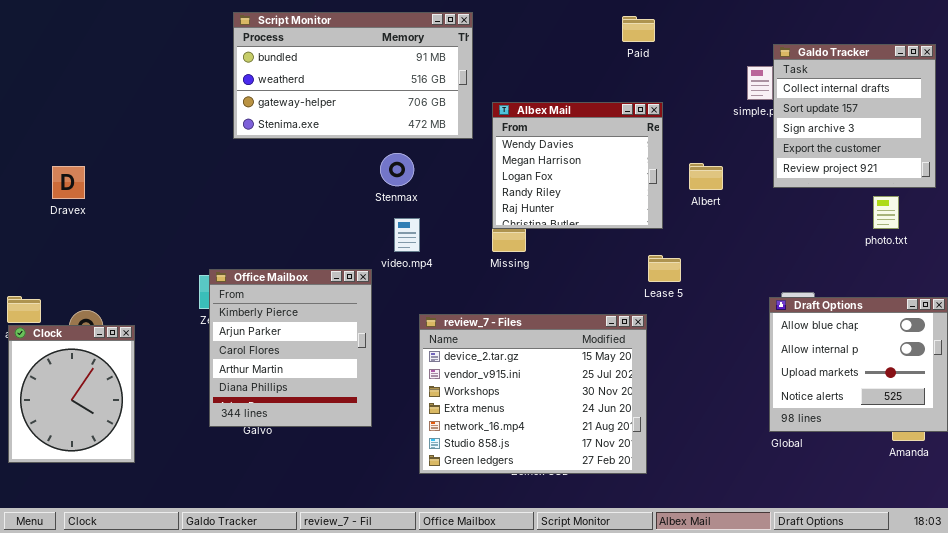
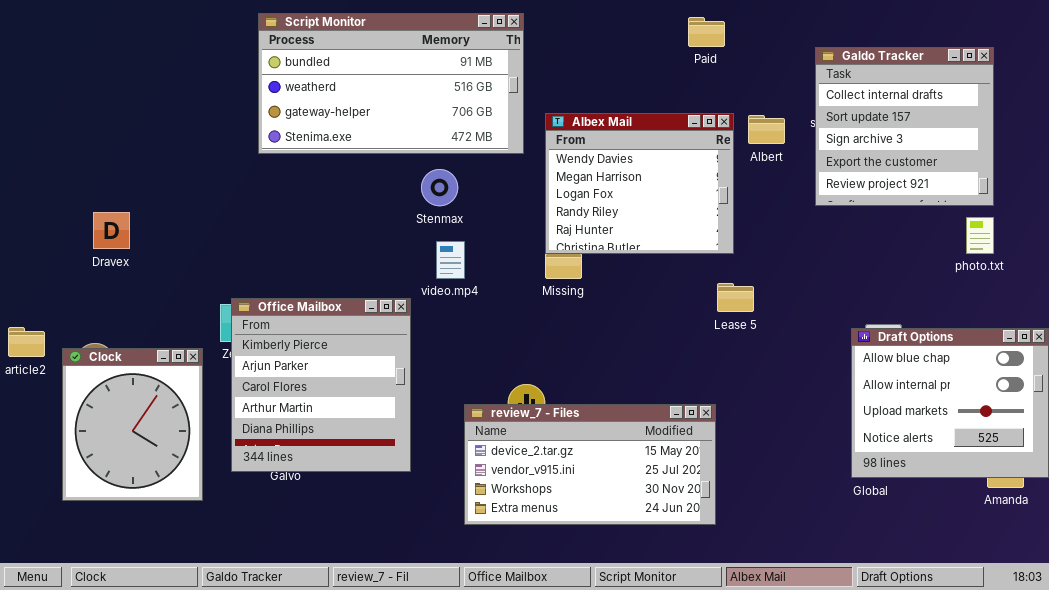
Galdo Tracker: [773,44,936,188] -> [815,47,994,206], moved
Albert: [689,163,723,190] -> [748,115,785,144], moved
Dravex: [52,166,85,199] -> [93,212,130,249], moved
review_7 - Files: [419,314,647,474] -> [464,404,716,525], resized
Clock: [8,325,135,463] -> [62,348,203,501], moved

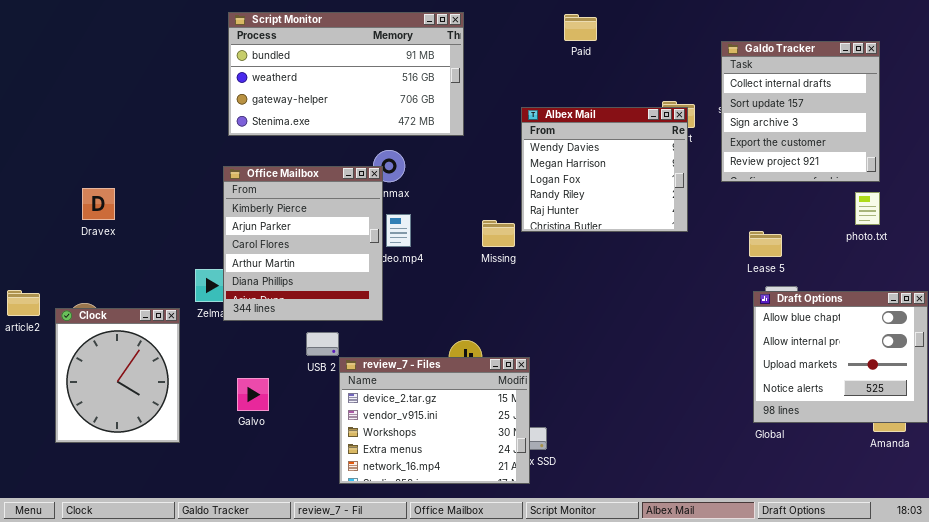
Paid: [688,17,725,47] -> [564,14,597,41], moved
Albex Mail: [545,113,734,254] -> [521,107,688,232], moved
Lease 5: [717,283,754,312] -> [749,231,782,257], moved
Office Mailbox: [231,298,411,472] -> [223,166,383,321], moved
review_7 - Files: [464,404,716,525] -> [339,357,530,484], moved, resized

